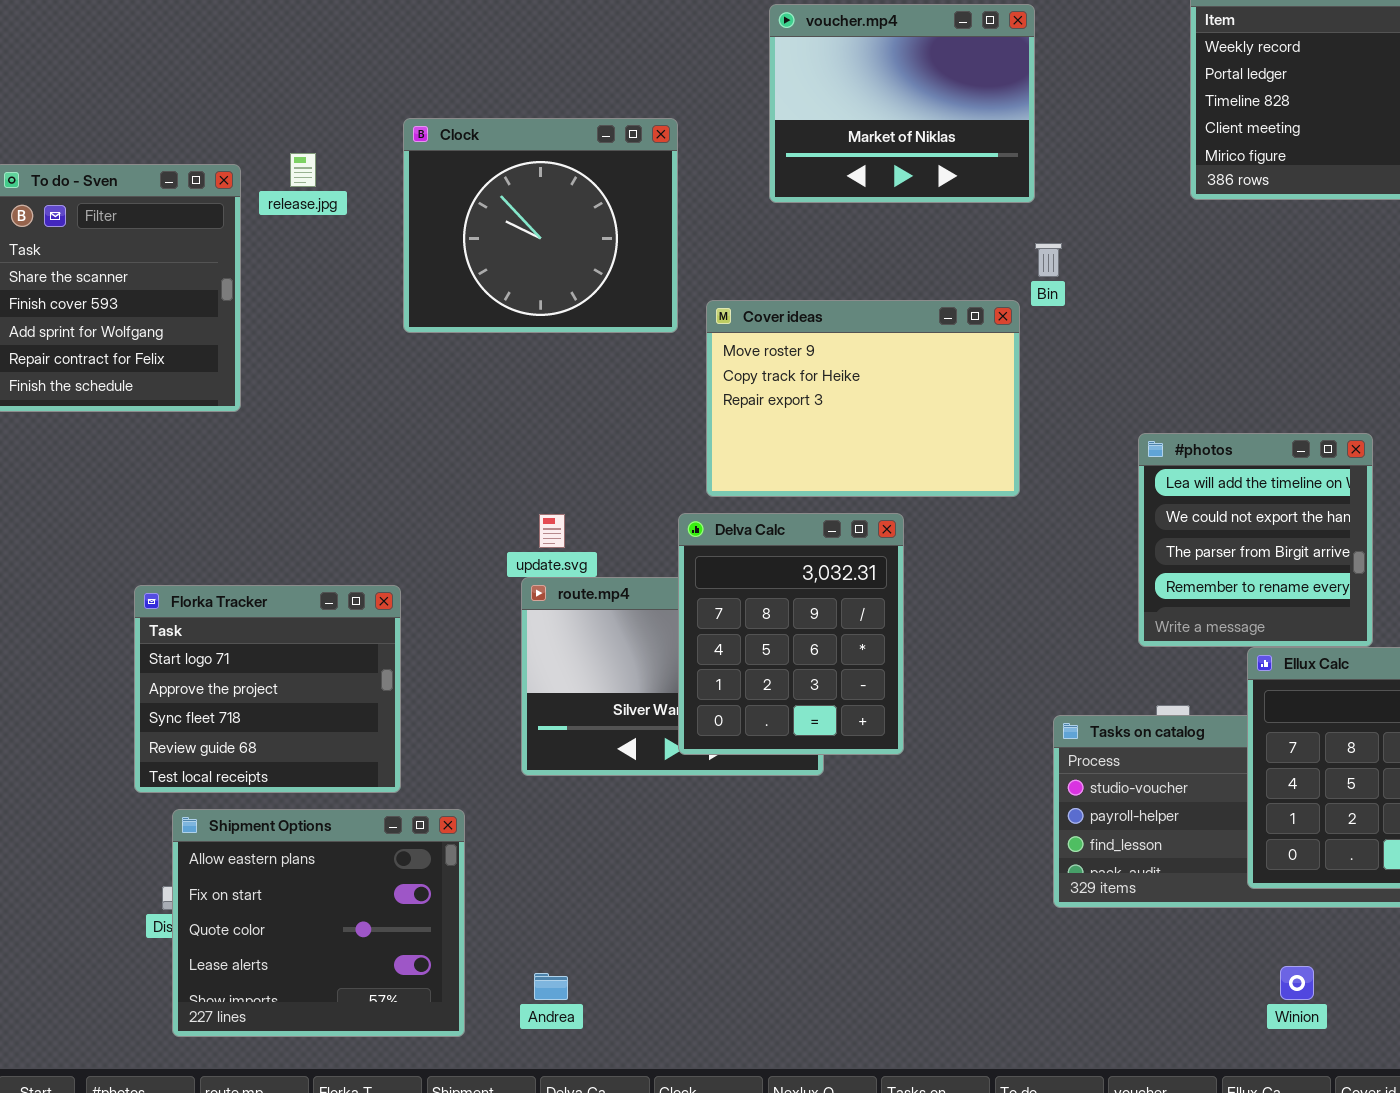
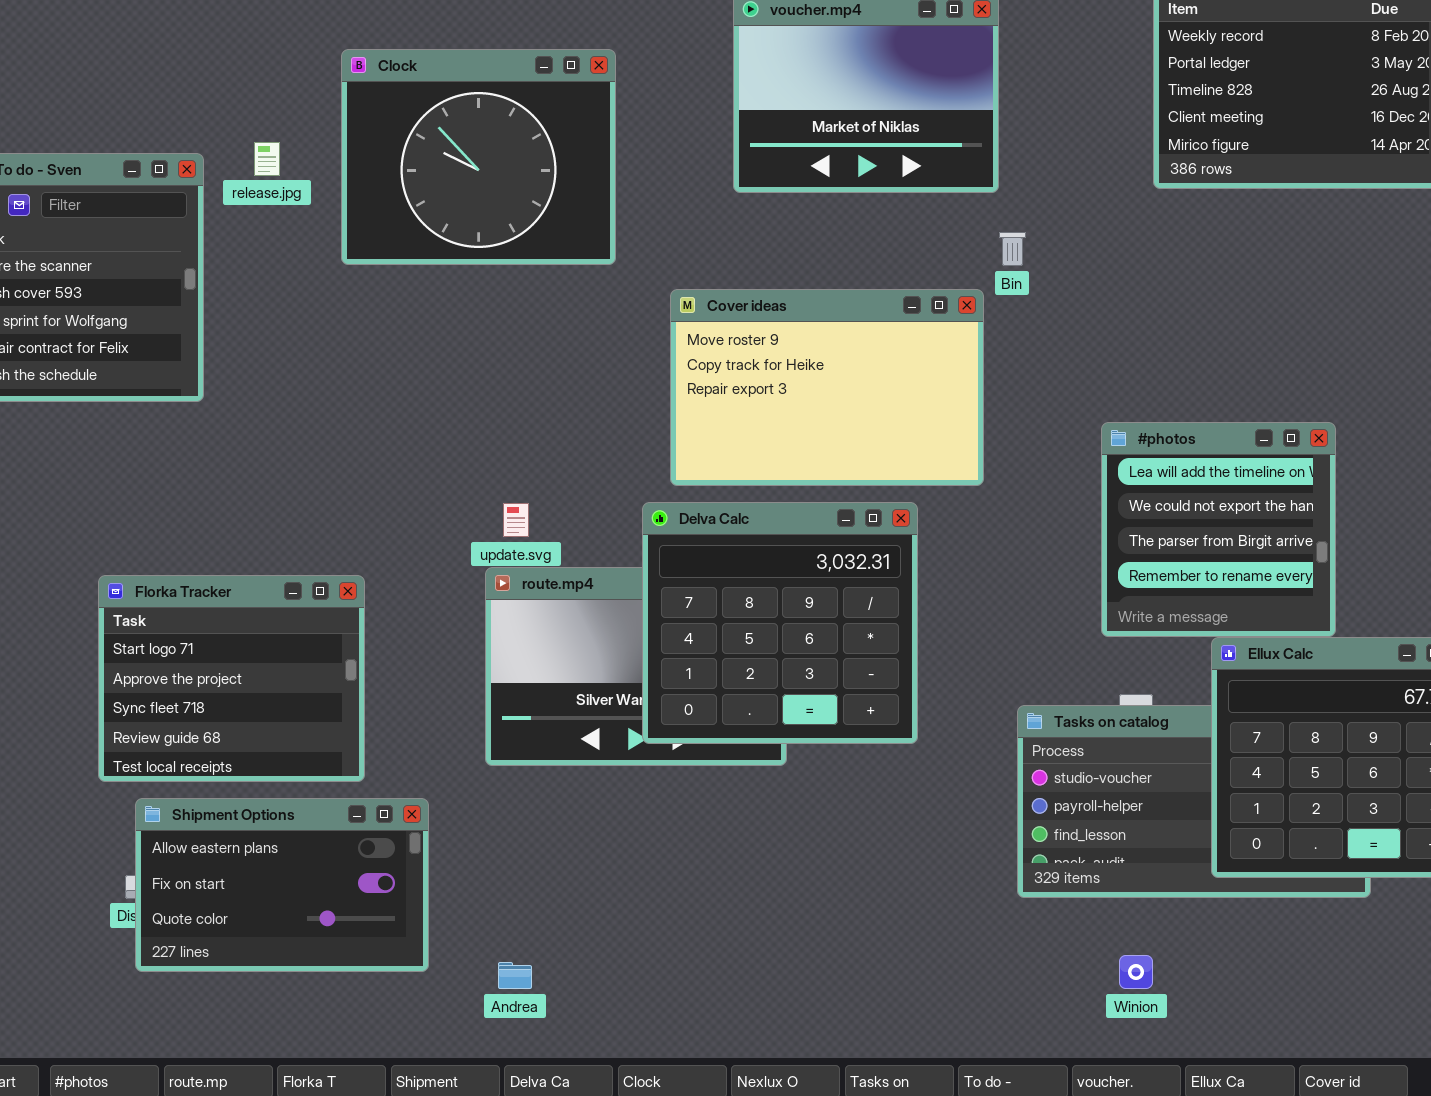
Clock: [403,118,678,333] -> [341,49,616,265], moved
Delva Calc: [678,513,904,755] -> [642,502,918,744], resized
Shipment Options: [172,809,465,1037] -> [135,798,429,972], resized
Winion: [1280,966,1314,1000] -> [1119,955,1153,989], moved

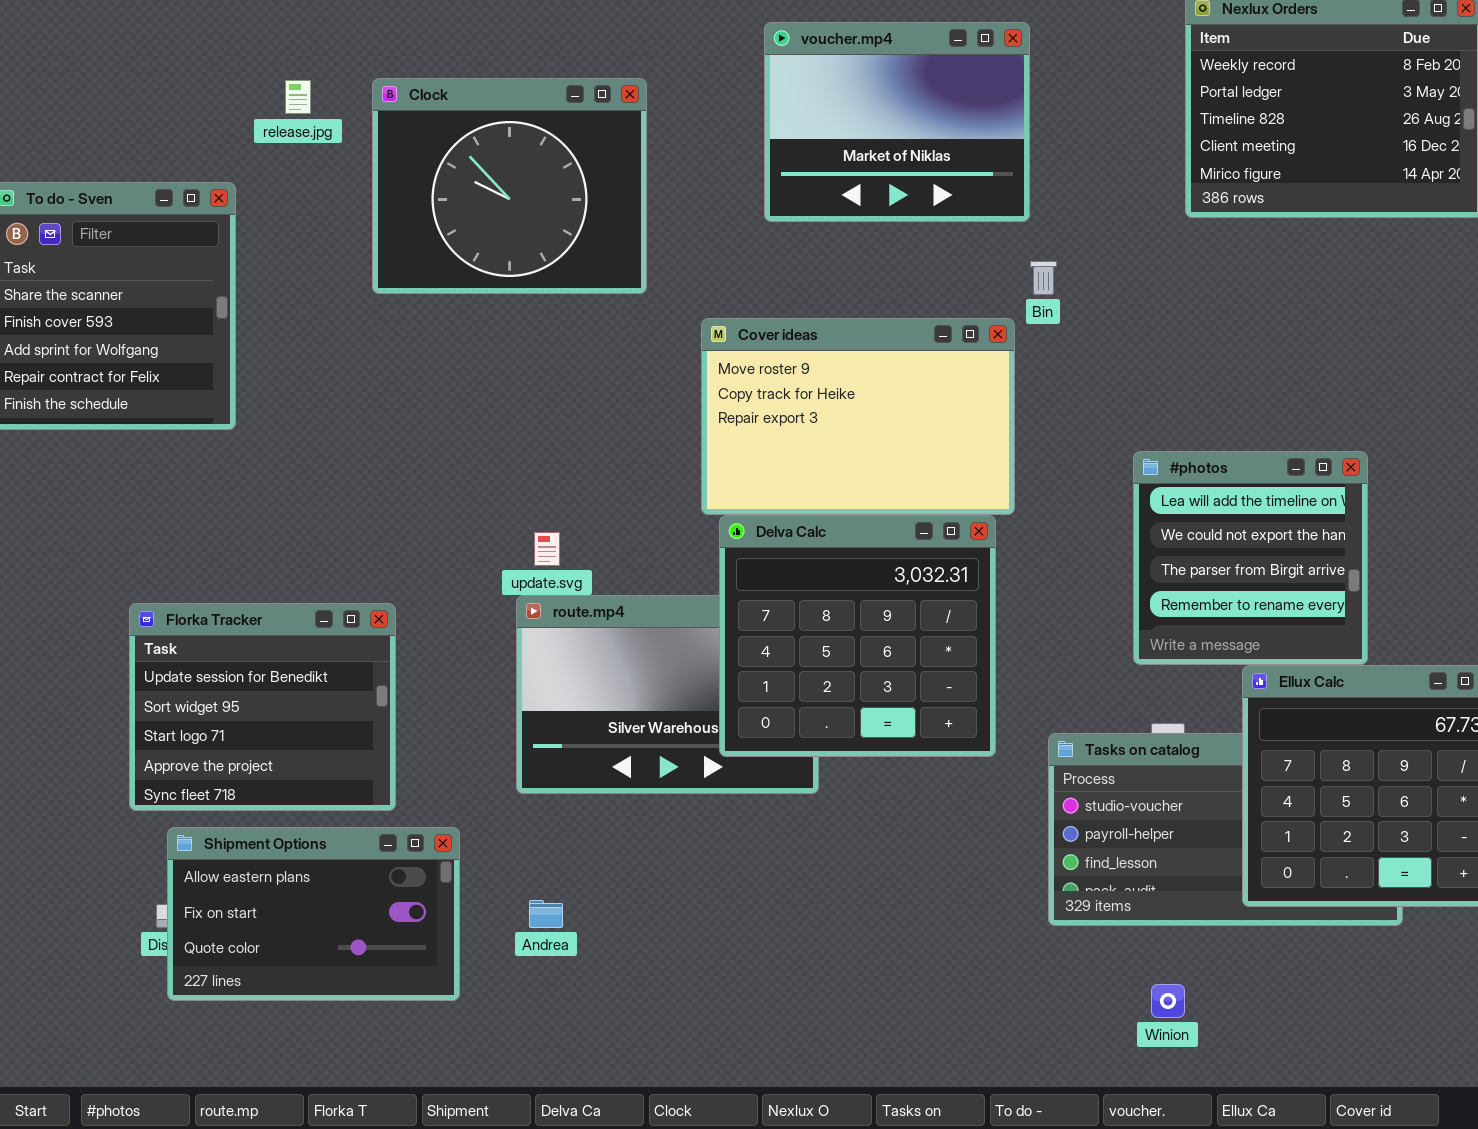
release.jpg: [254,142,280,176] -> [285,80,311,114], moved
Delva Calc: [642,502,918,744] -> [719,515,996,757], moved
Florka Tracker: [98,575,365,782] -> [129,603,396,811], scrolled up 2 rows
Andrea: [498,962,532,989] -> [529,900,563,928], moved

